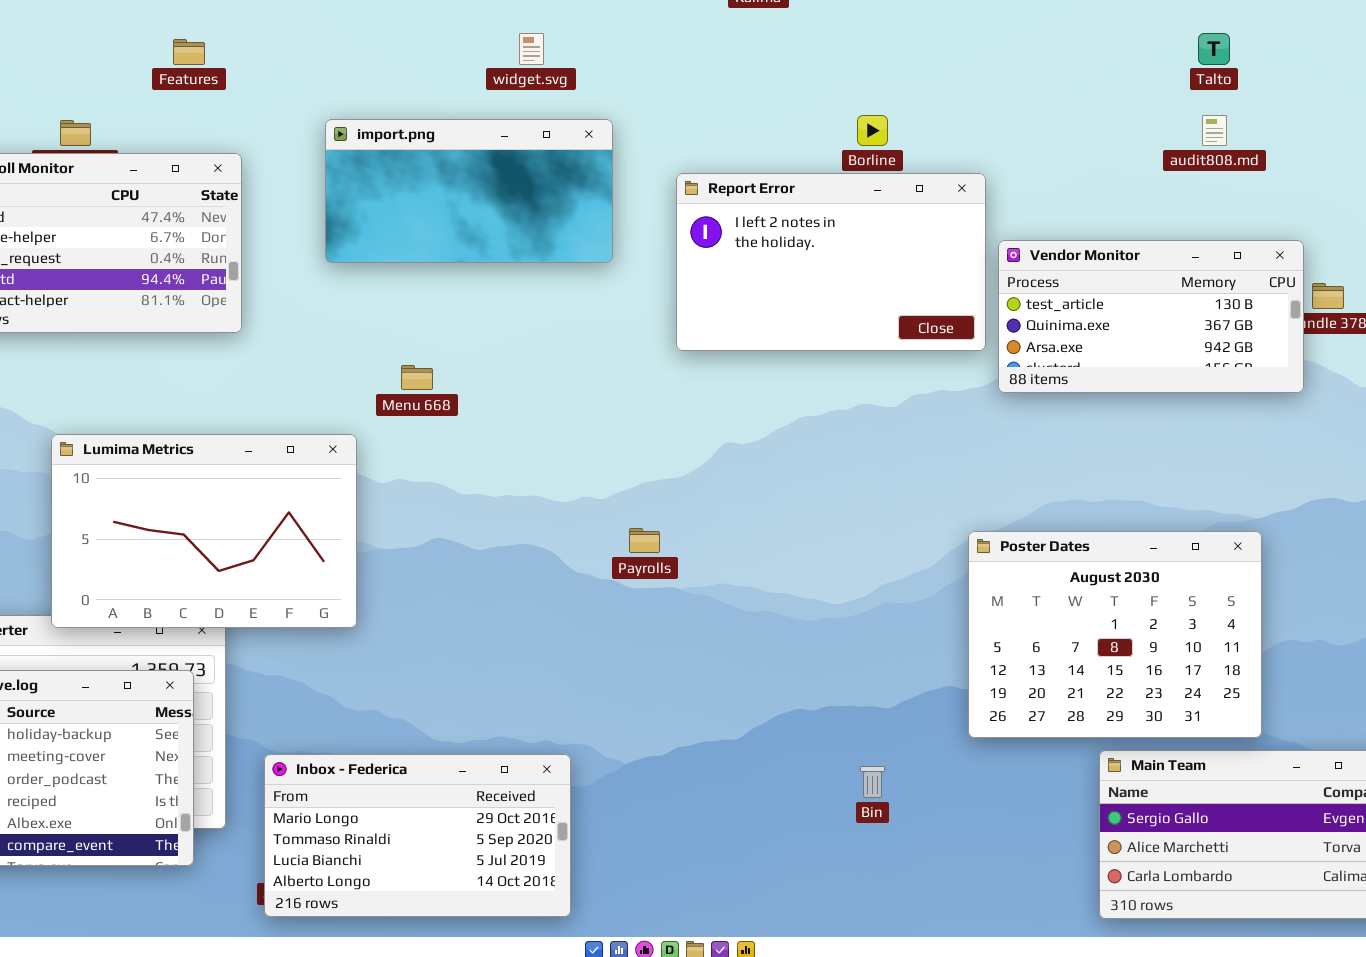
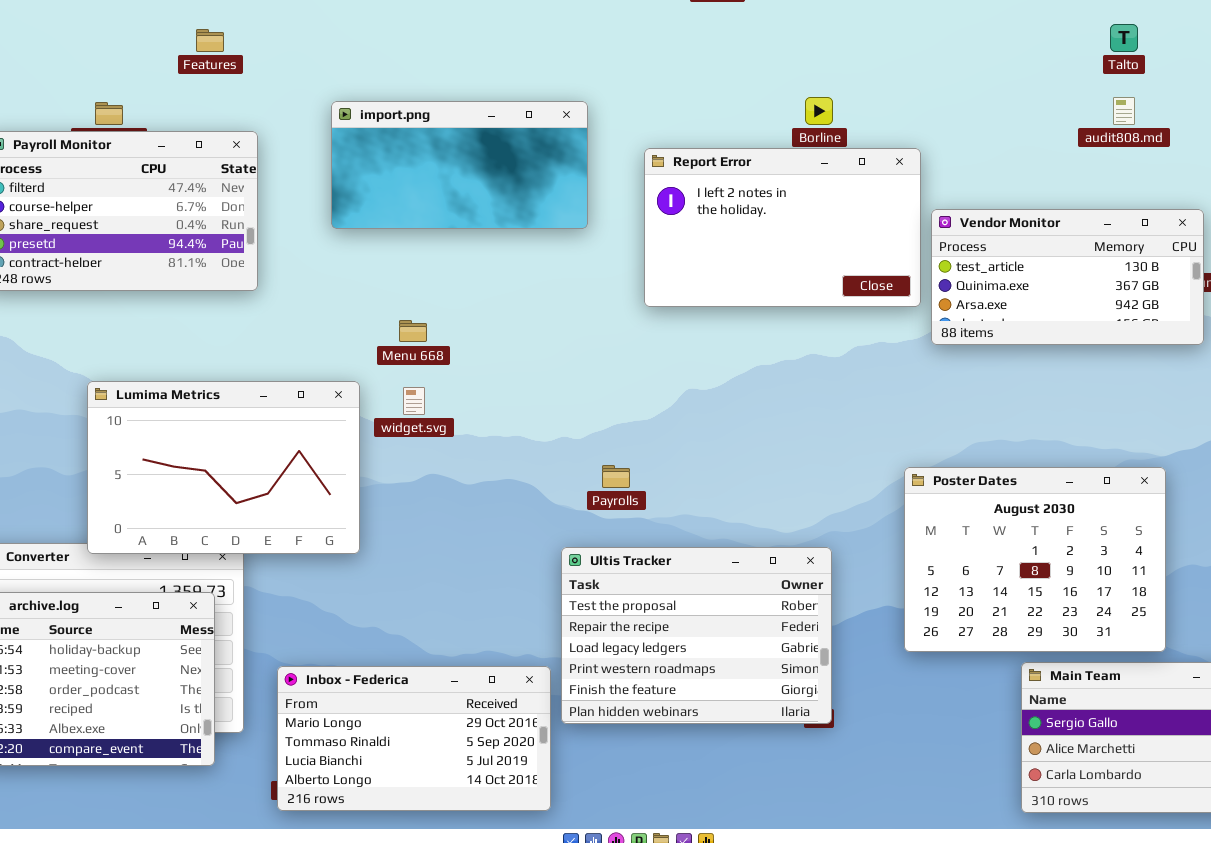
widget.svg: [519,33,544,65] -> [403,387,425,415], moved
Ultis Tracker: none -> [561,547,832,724], opened

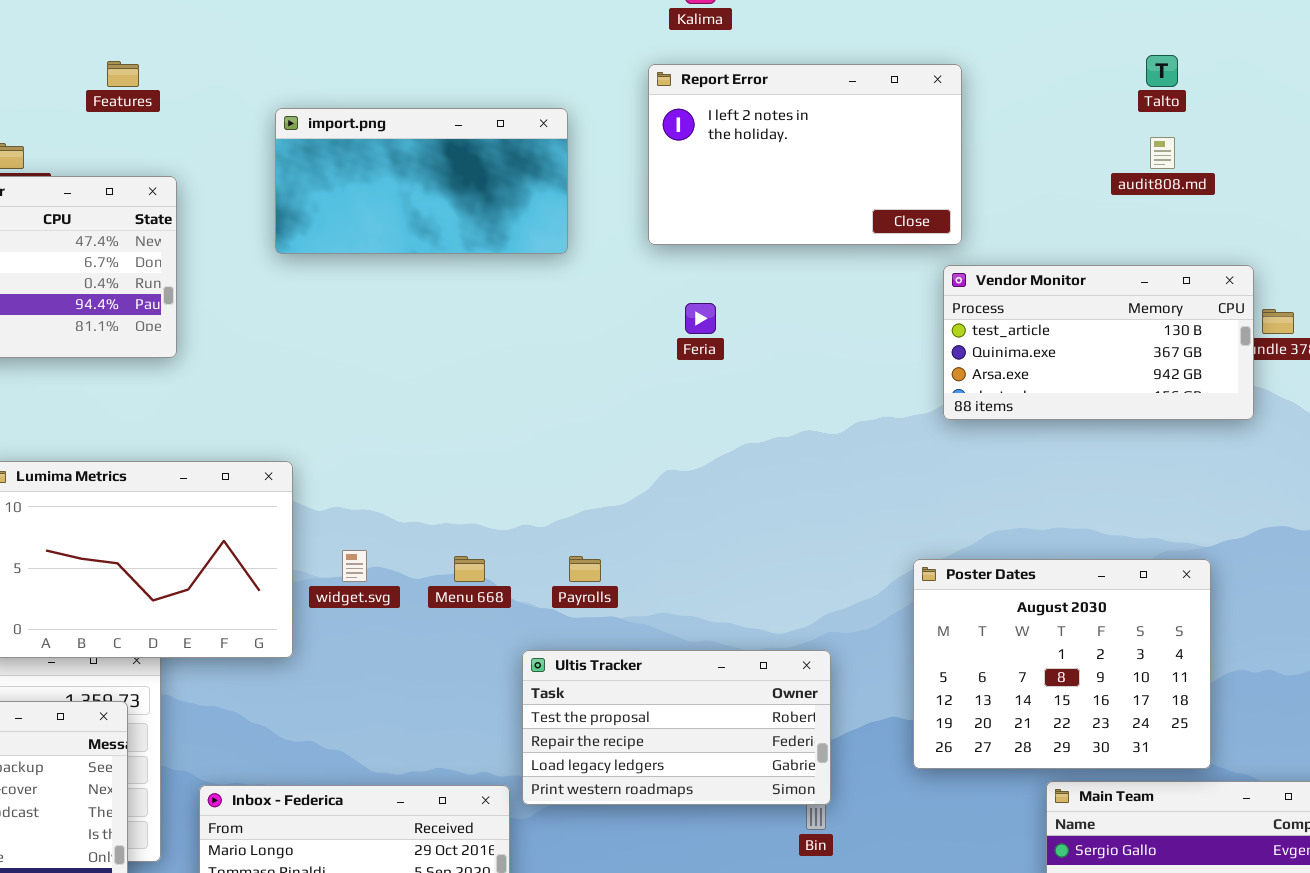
import.png: [331,101,588,229] -> [275,108,568,254], moved
Report Error: [644,148,921,307] -> [648,64,962,245], moved
Menu 668: [399,320,427,342] -> [454,556,485,582], moved
widget.svg: [403,387,425,415] -> [342,550,367,582], moved
Ultis Tracker: [561,547,832,724] -> [522,650,831,805], resized

